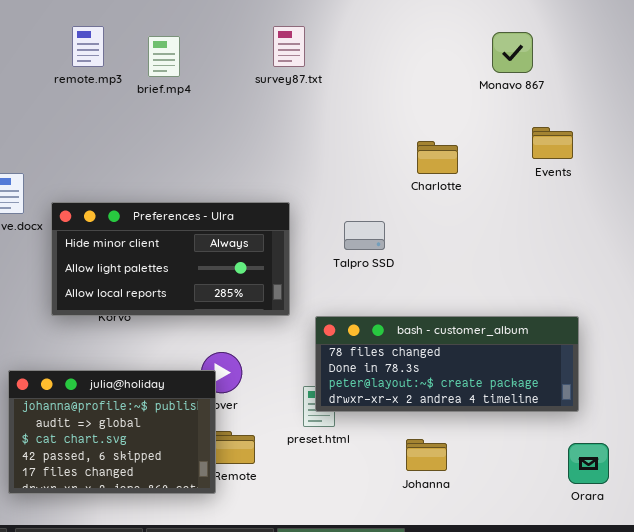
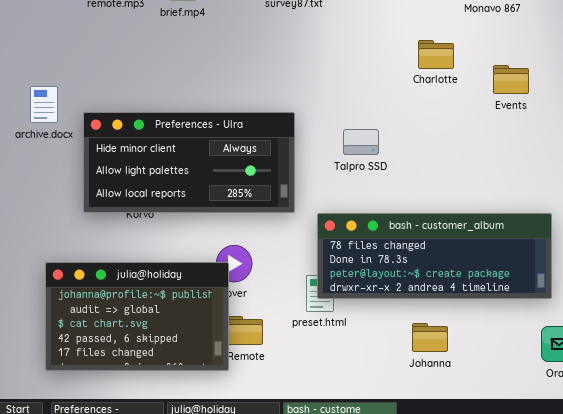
Events: [532,127,573,159] -> [493,65,529,94], moved
Charlotte: [417,141,458,174] -> [418,40,454,69], moved
Johanna: [406,439,447,471] -> [412,323,448,352], moved

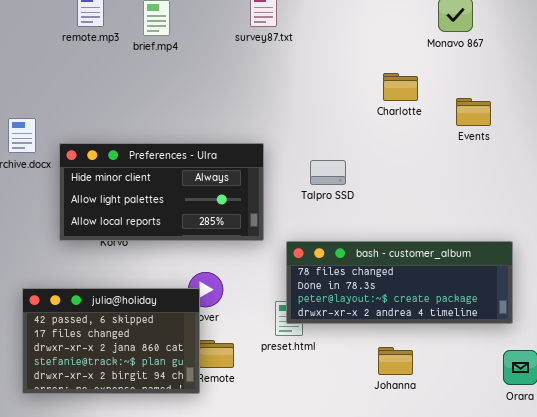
julia@holiday: [45,262,229,371] -> [22,288,200,394], scrolled down 3 rows

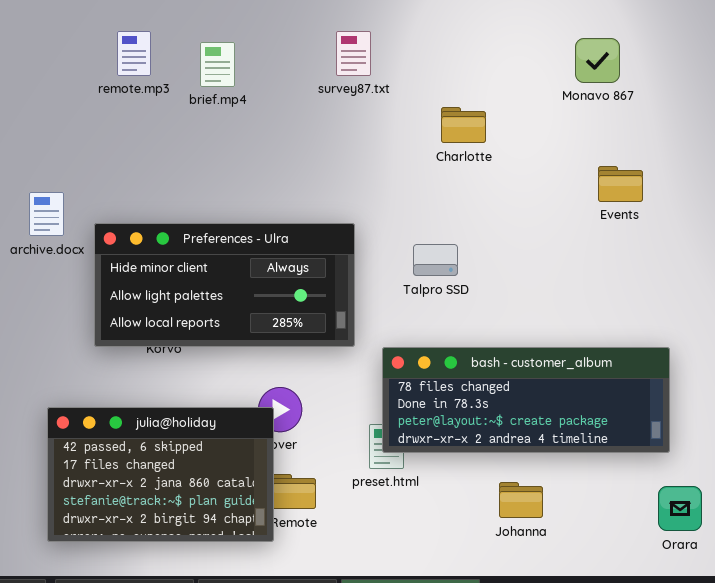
Charlotte: [383,73,418,101] -> [441,107,486,143], moved

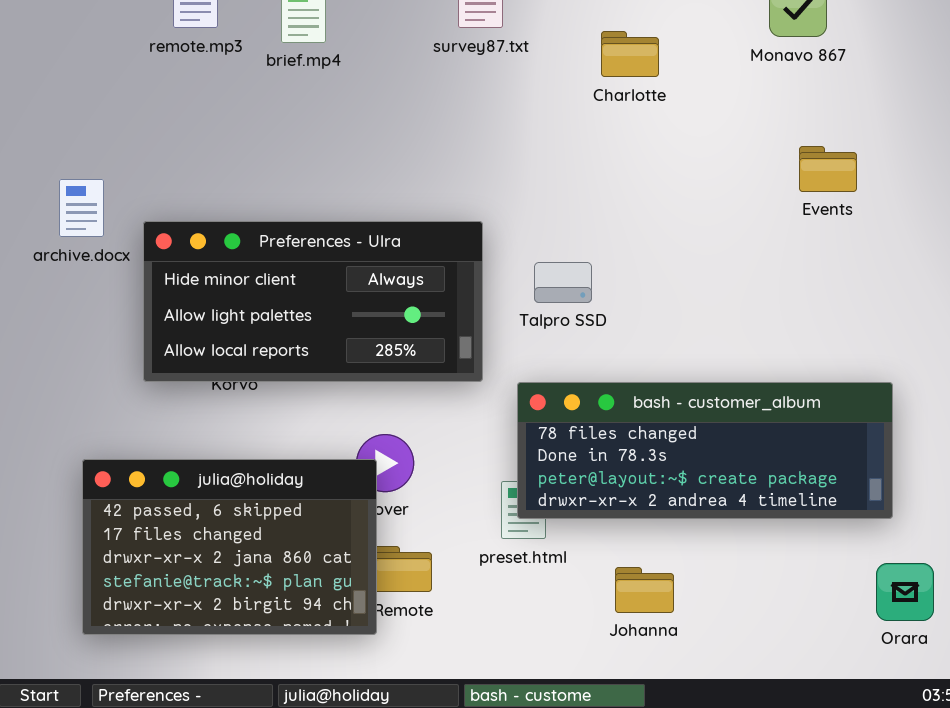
Charlotte: [441,107,486,143] -> [601,31,659,77], moved
Talpro SSD: [413,244,458,276] -> [534,262,592,303], moved
Johanna: [499,482,543,518] -> [615,567,674,613], moved

